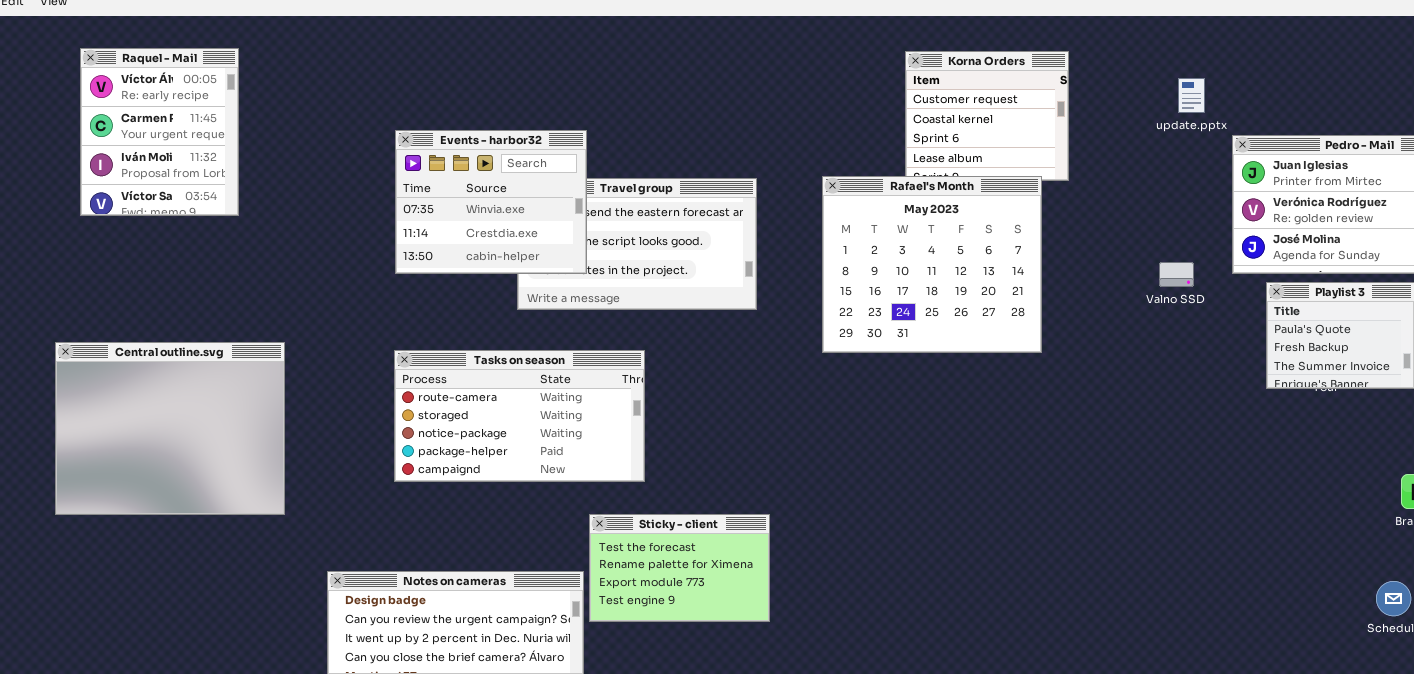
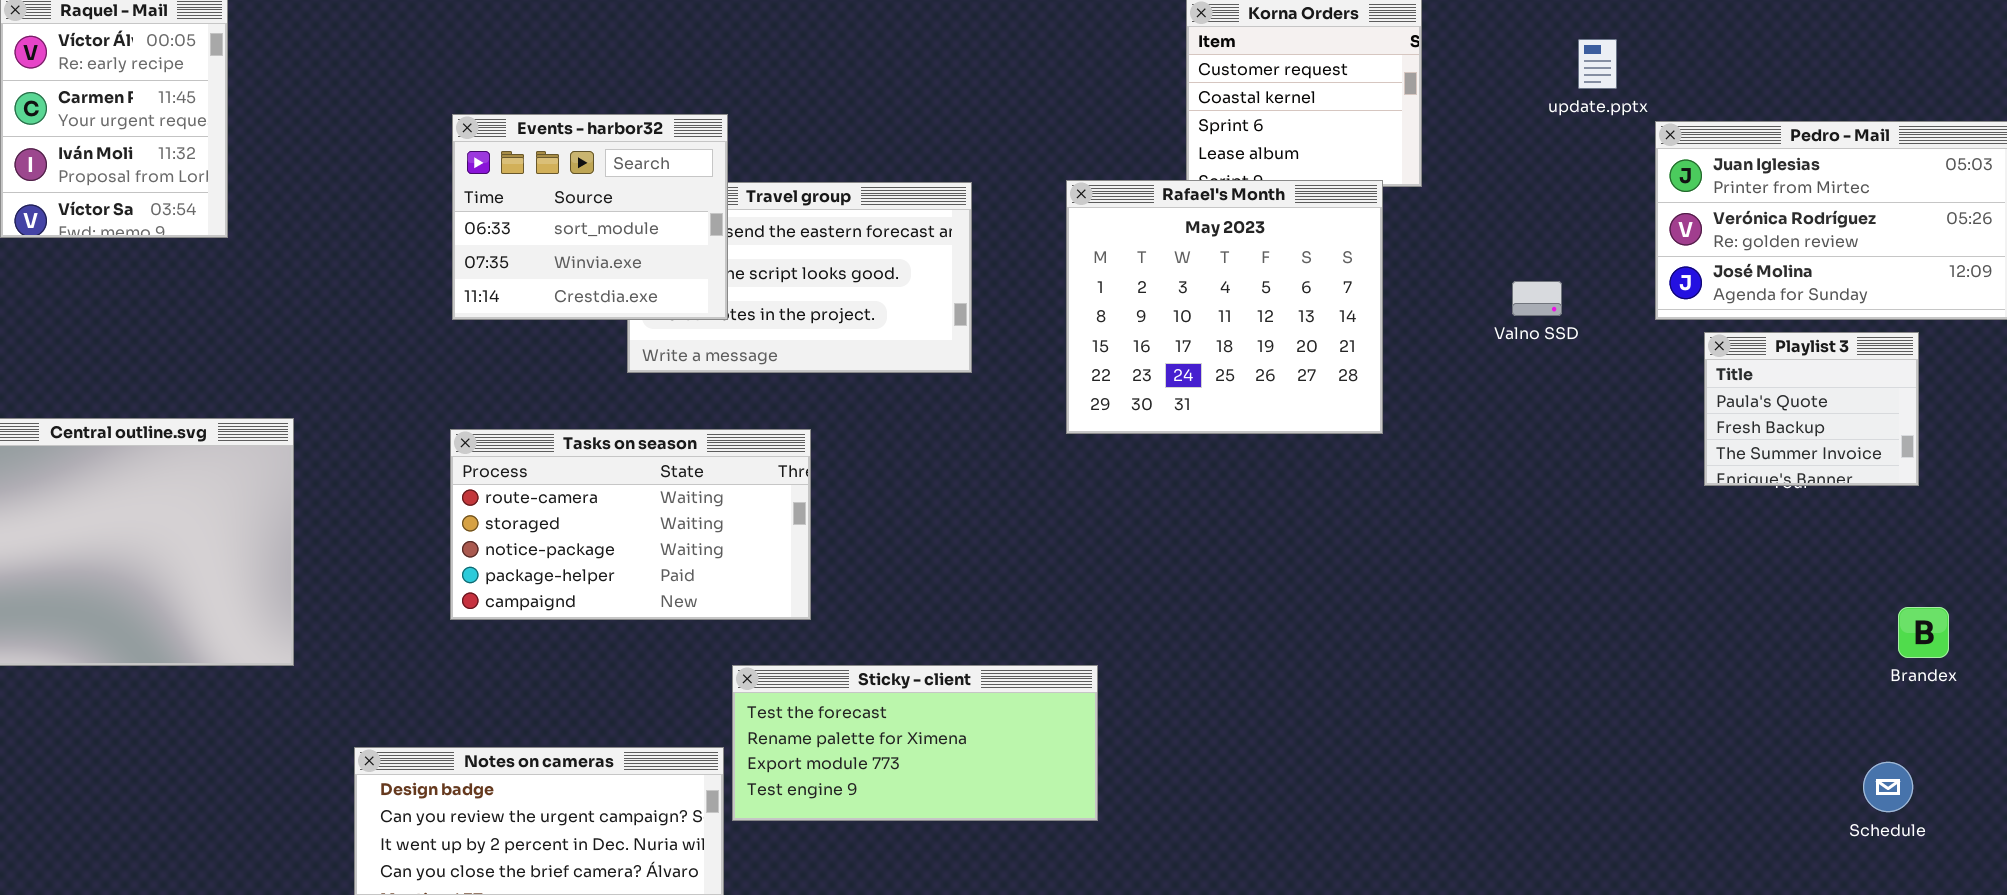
Events - harbor32: [395,130,587,274] -> [452,114,728,320], scrolled up 1 row
Valno SSD: [1159,262,1194,287] -> [1512,281,1562,316], moved
Sticky - client: [589,514,770,622] -> [732,665,1098,821], resized

